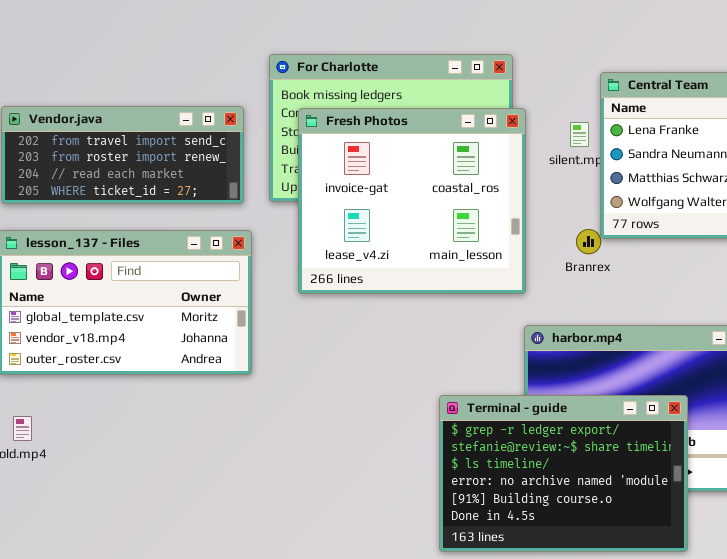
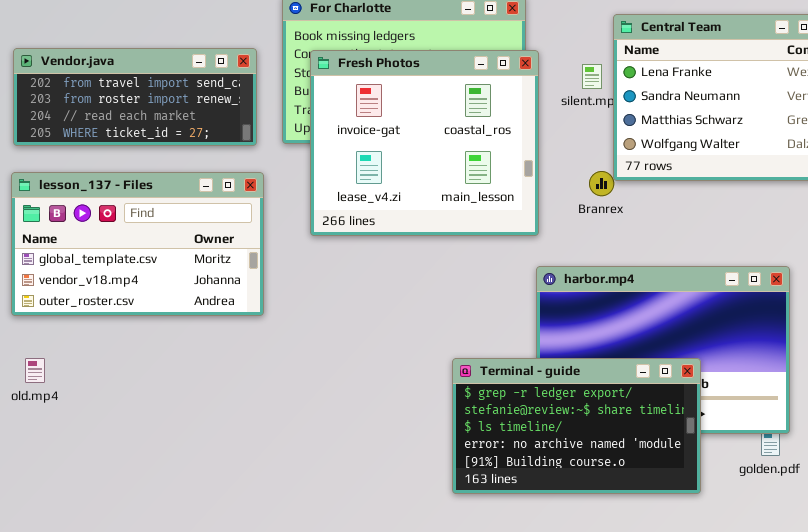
Terminal - guide: [439,395,688,552] -> [452,358,701,494], resized

